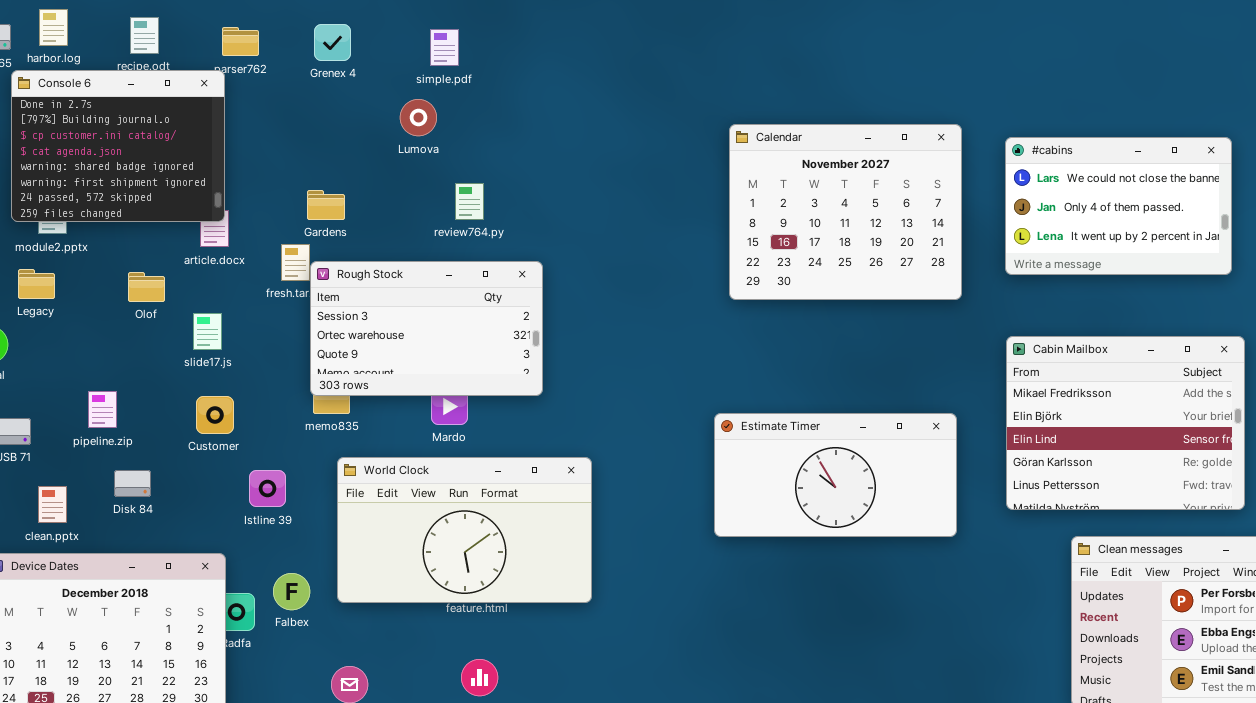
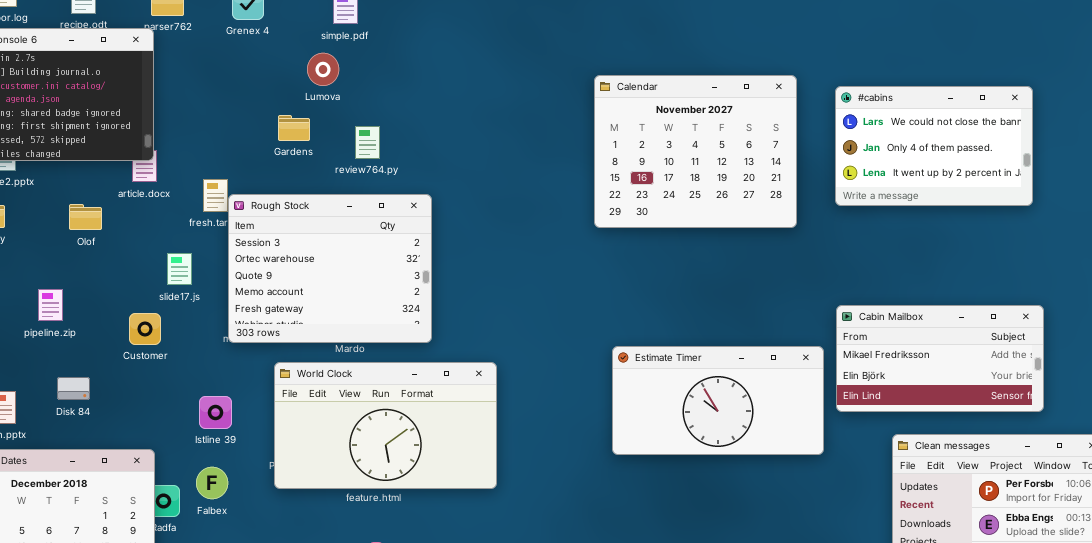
Gardens: [307,190,345,220] -> [278,115,310,141], moved
Rough Stock: [310,261,543,396] -> [228,194,432,343], resized
slide17.js: [193,313,222,350] -> [167,253,192,285], moved
Cabin Mailbox: [1006,336,1245,510] -> [836,305,1044,412], resized
pipeline.zip: [88,391,117,428] -> [38,289,63,321], moved
Estimate Timer: [714,413,957,537] -> [612,346,824,455], moved
World Clock: [337,457,592,603] -> [274,362,497,489], moved
Istline 39: [249,470,286,507] -> [199,396,232,429], moved

